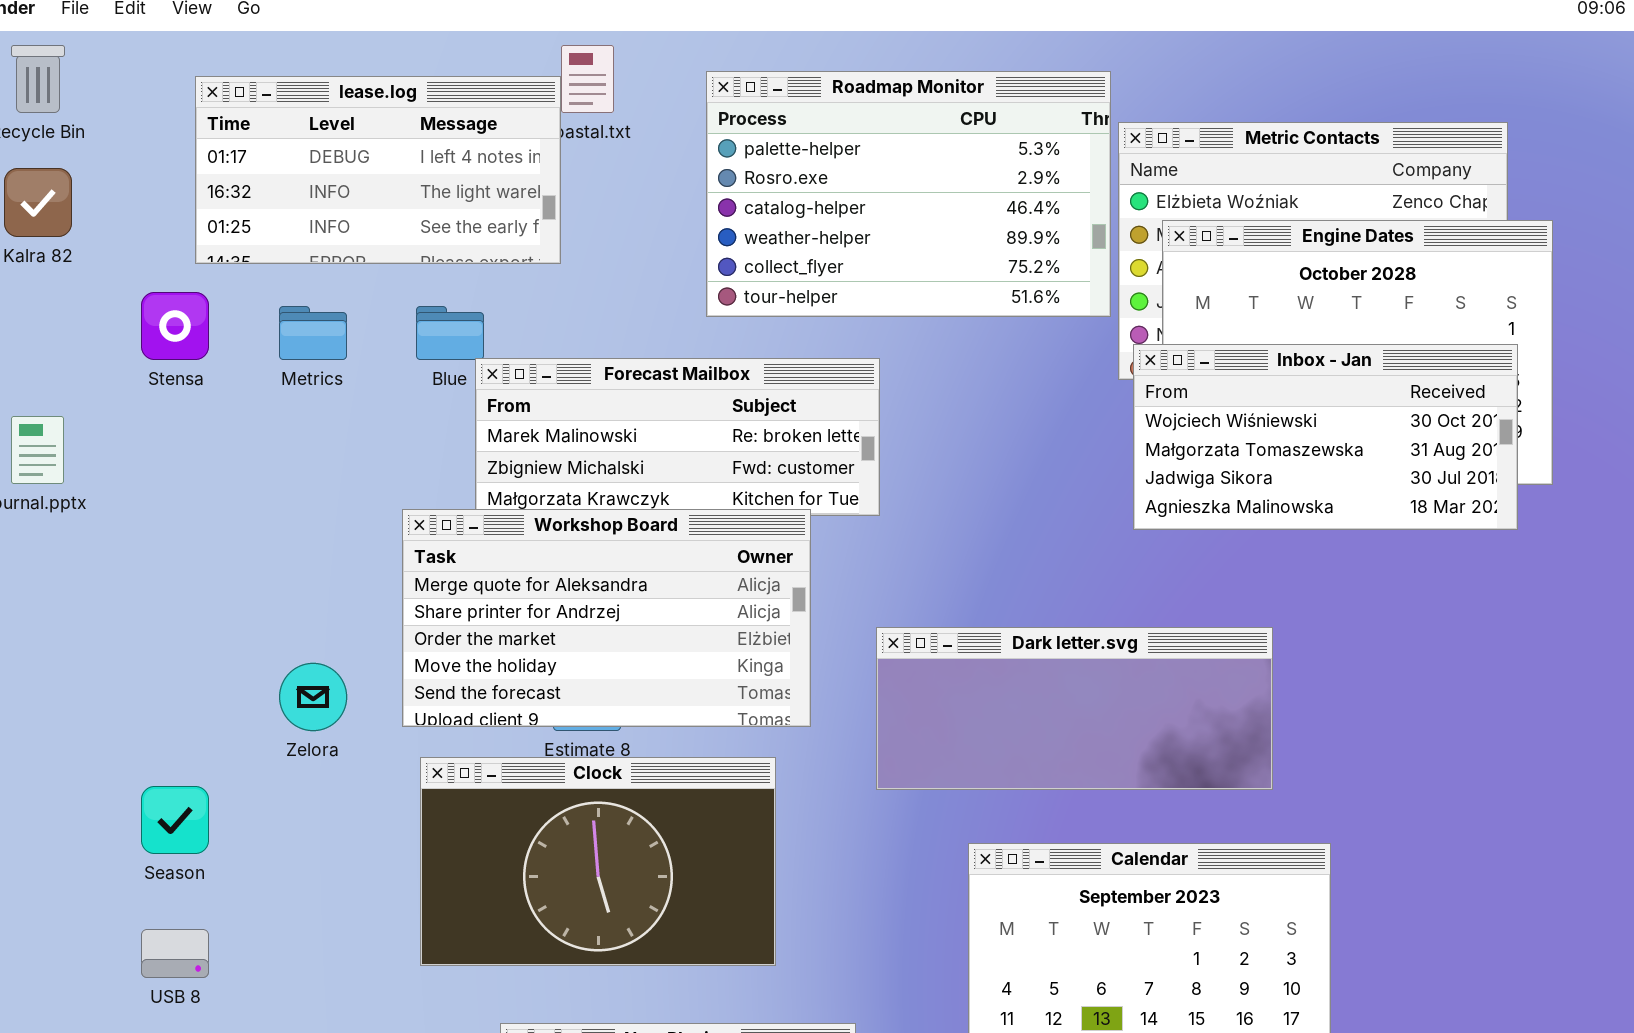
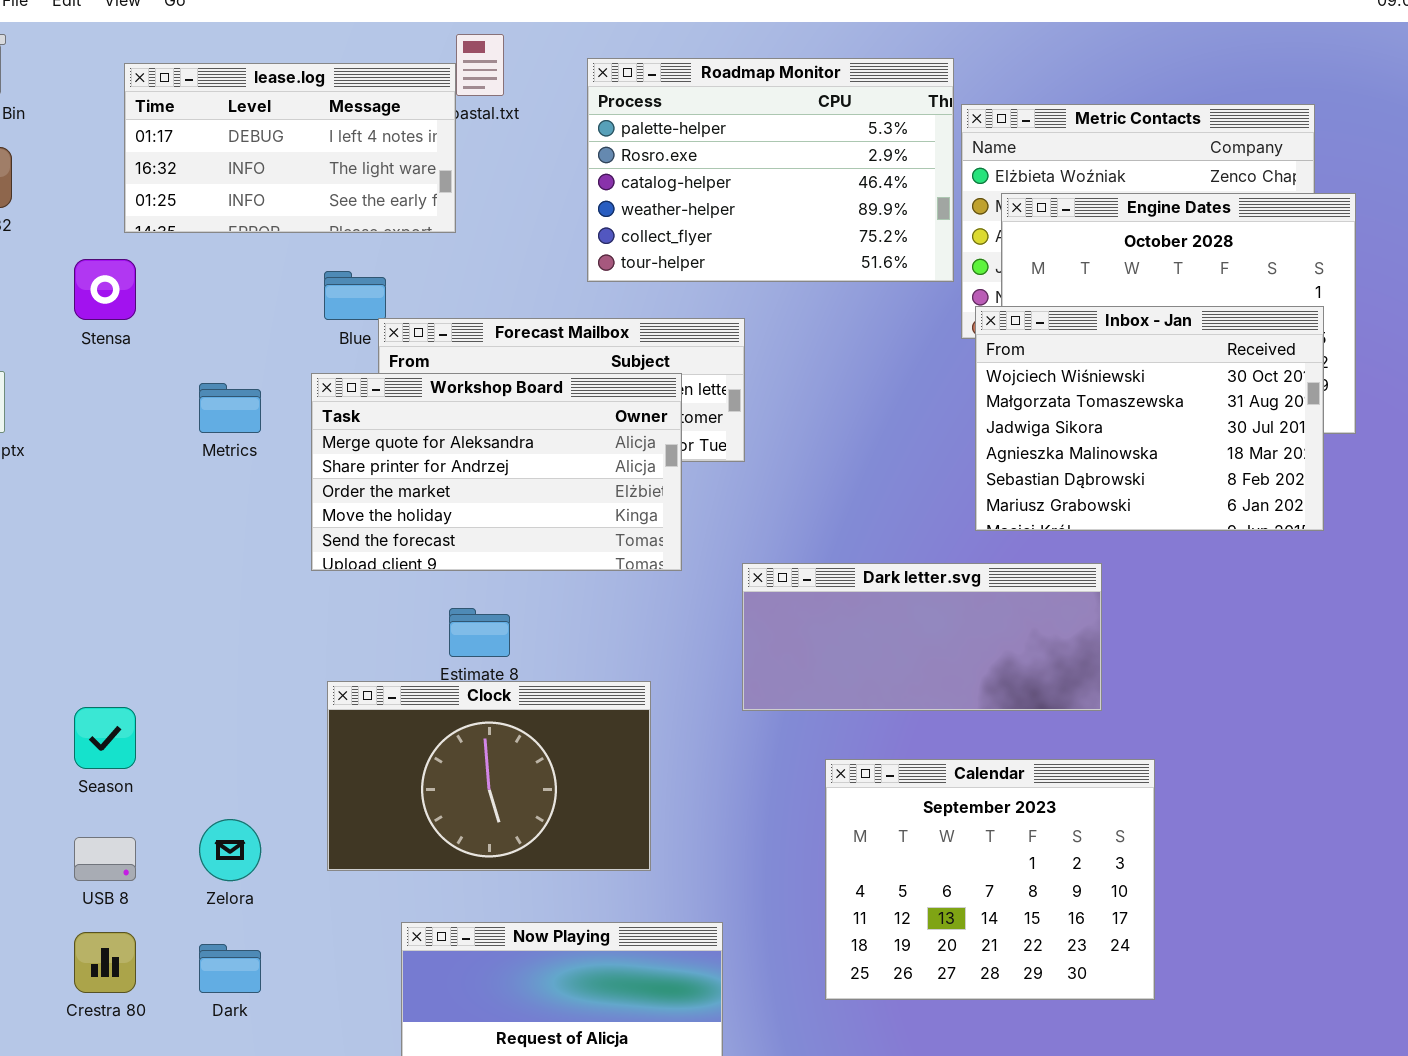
Metrics: [279,306,347,360] -> [199,383,261,433], moved
Inbox - Jan: [1133,344,1518,530] -> [975,306,1324,531], resized
Workshop Board: [402,509,811,727] -> [311,373,682,571], moved
Zelora: [279,663,347,731] -> [199,819,261,881], moved

